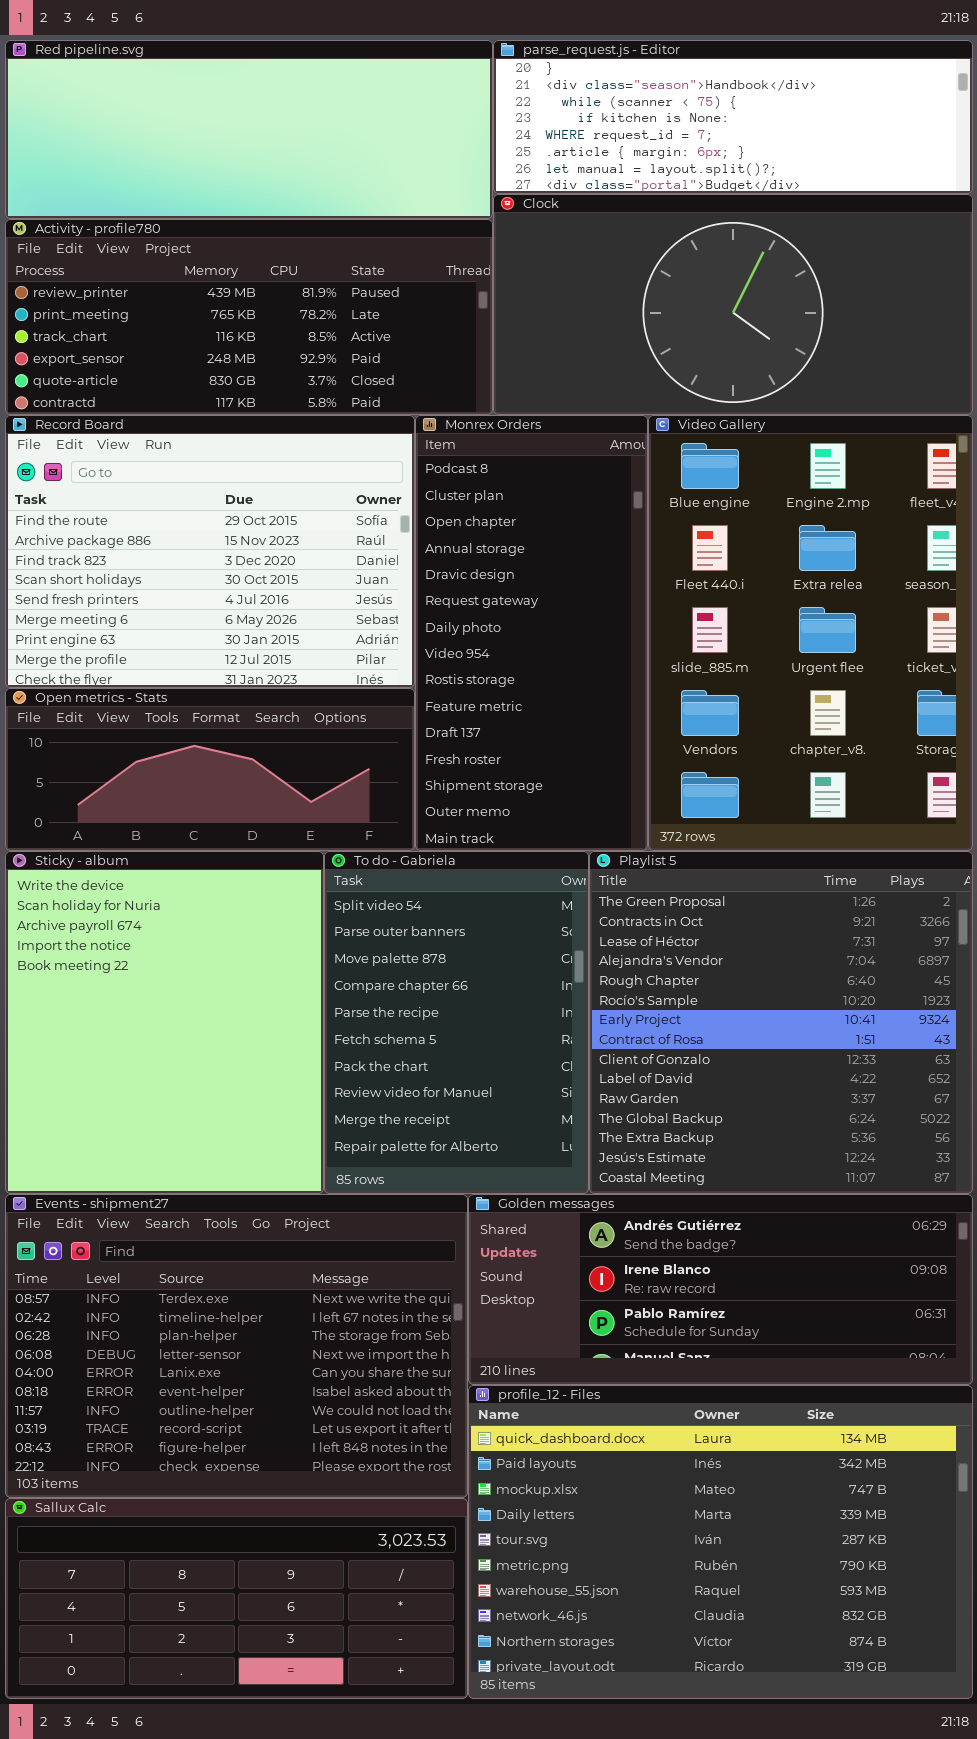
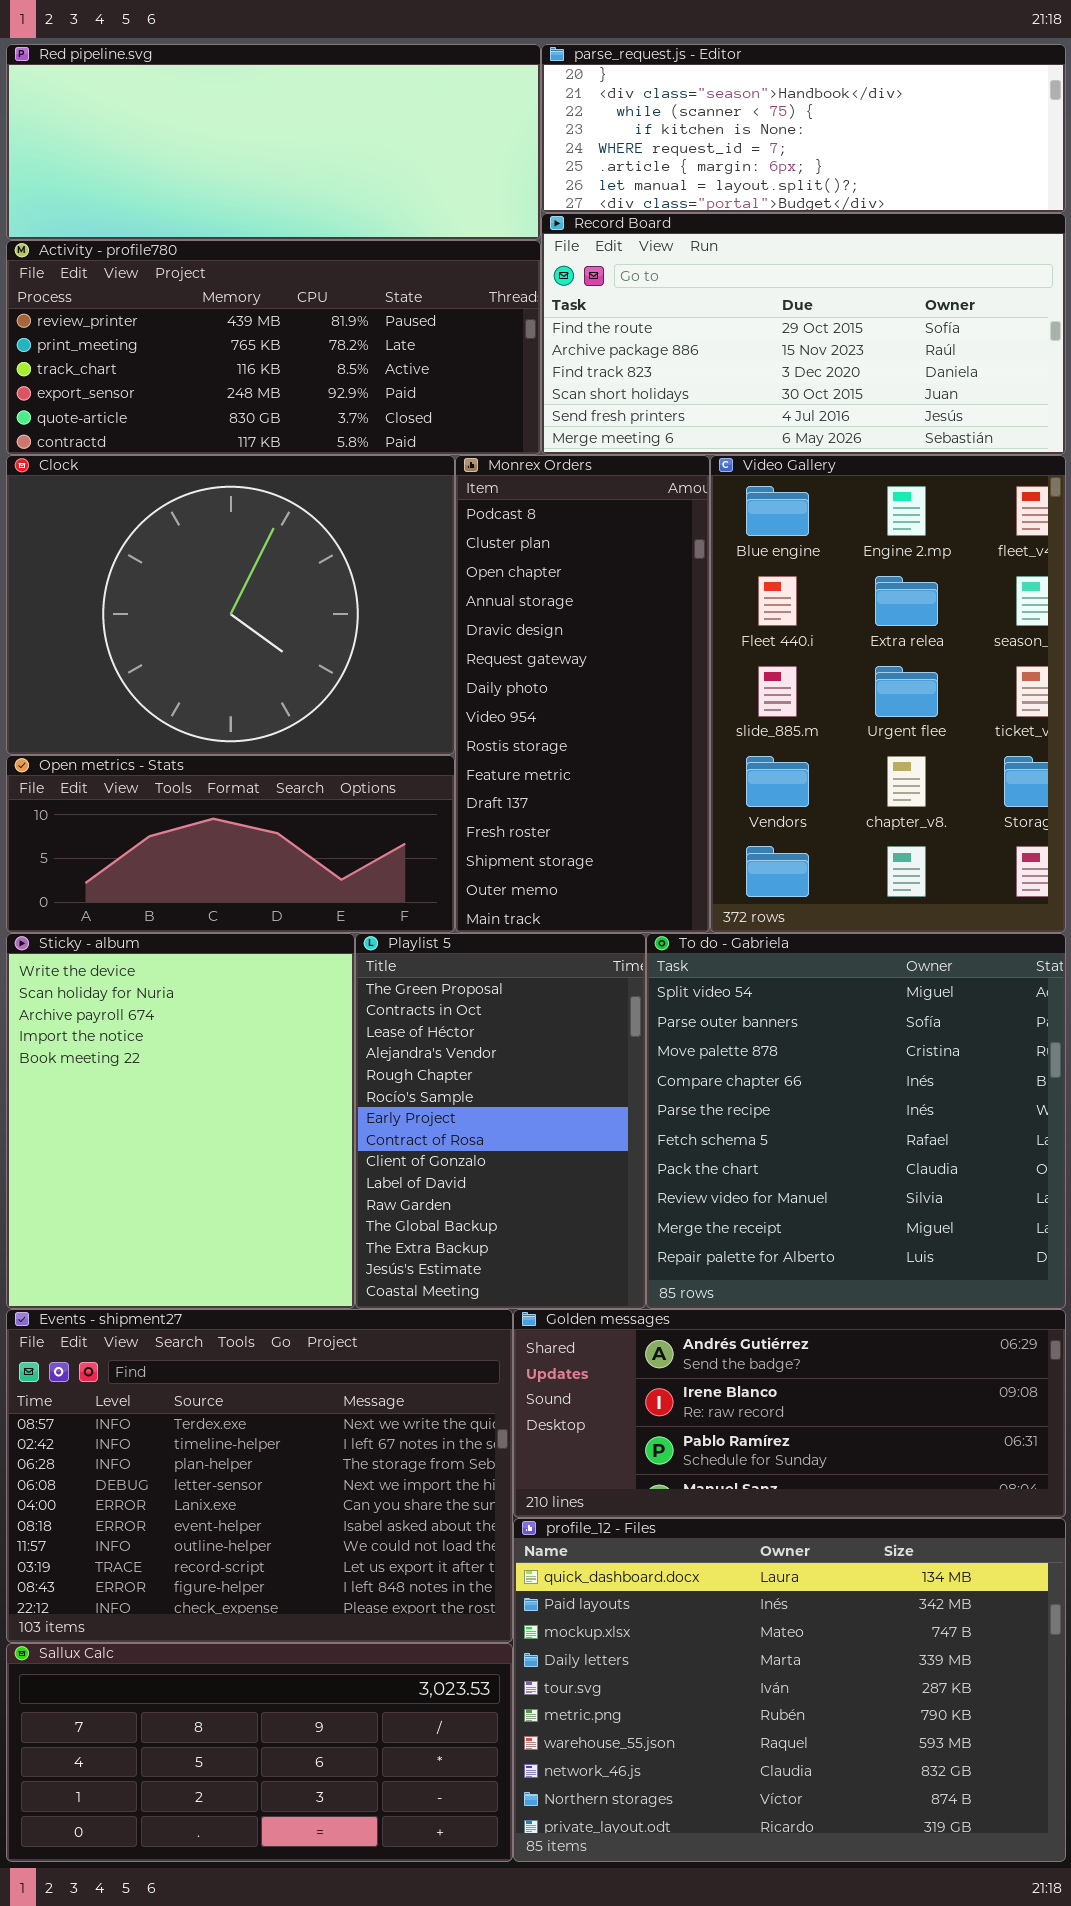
Clock: [493,194,973,415] -> [6,455,455,755], moved, resized
Record Board: [5,415,415,688] -> [541,213,1066,455], moved, resized
To do - Gabriela: [324,851,589,1194] -> [646,933,1066,1309], moved, resized
Playlist 5: [589,851,973,1194] -> [355,933,646,1309], moved, resized

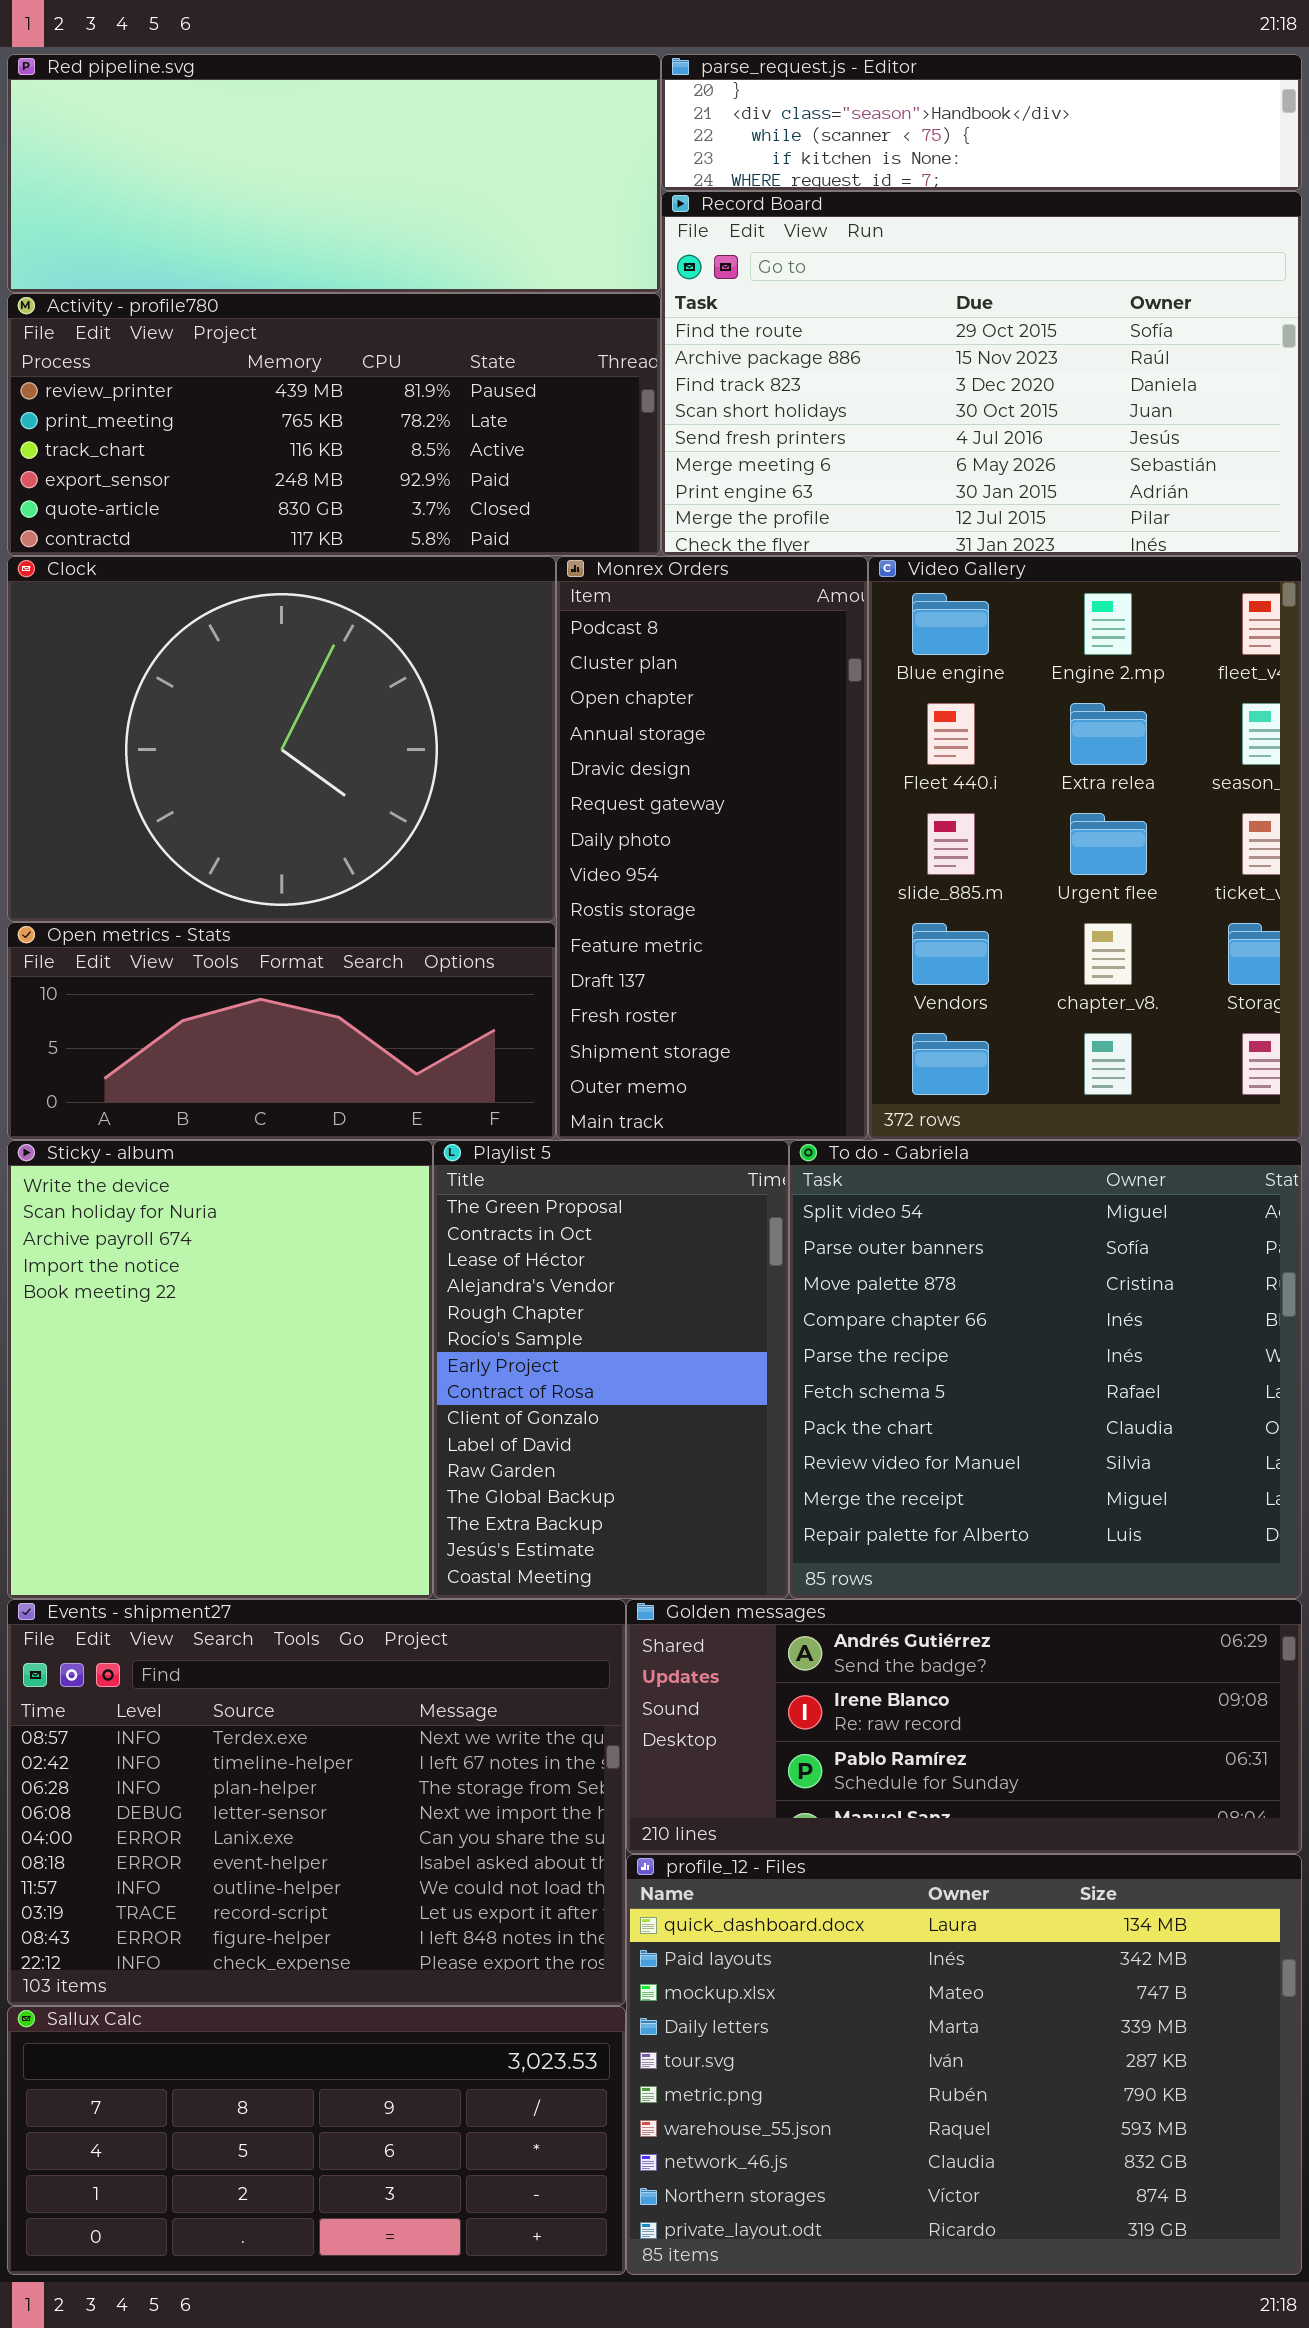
parse_request.js - Editor: [541,44,1066,213] -> [661,54,1302,191], resized
Record Board: [541,213,1066,455] -> [661,191,1302,556], resized

